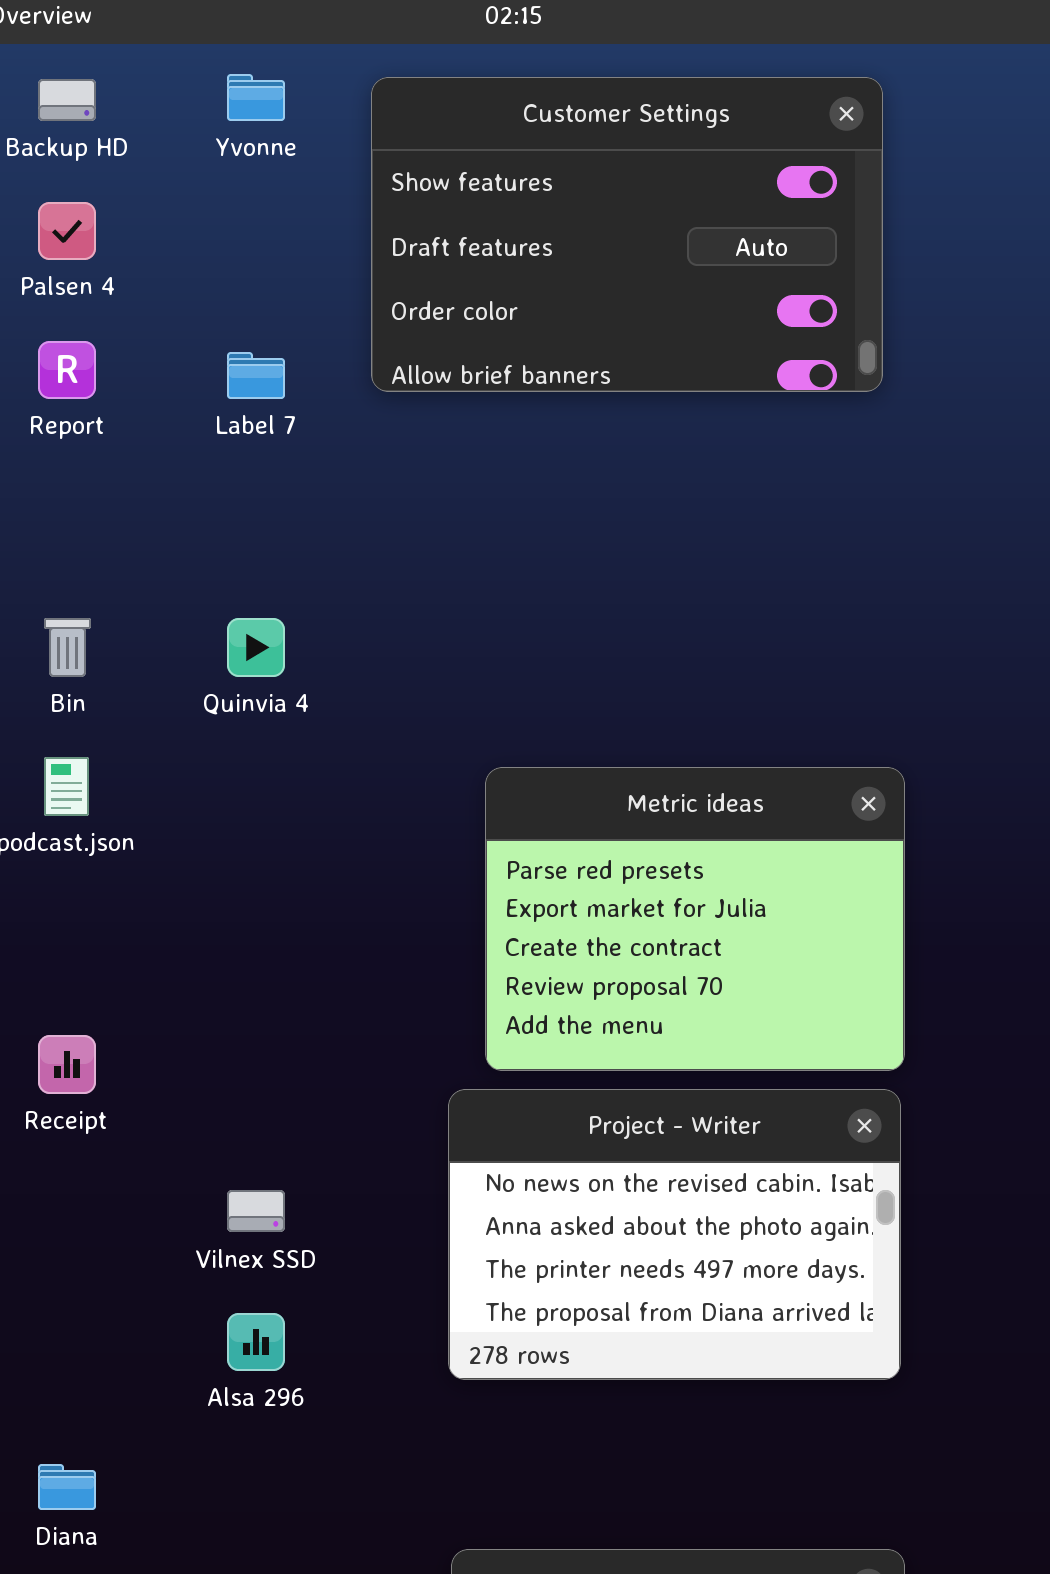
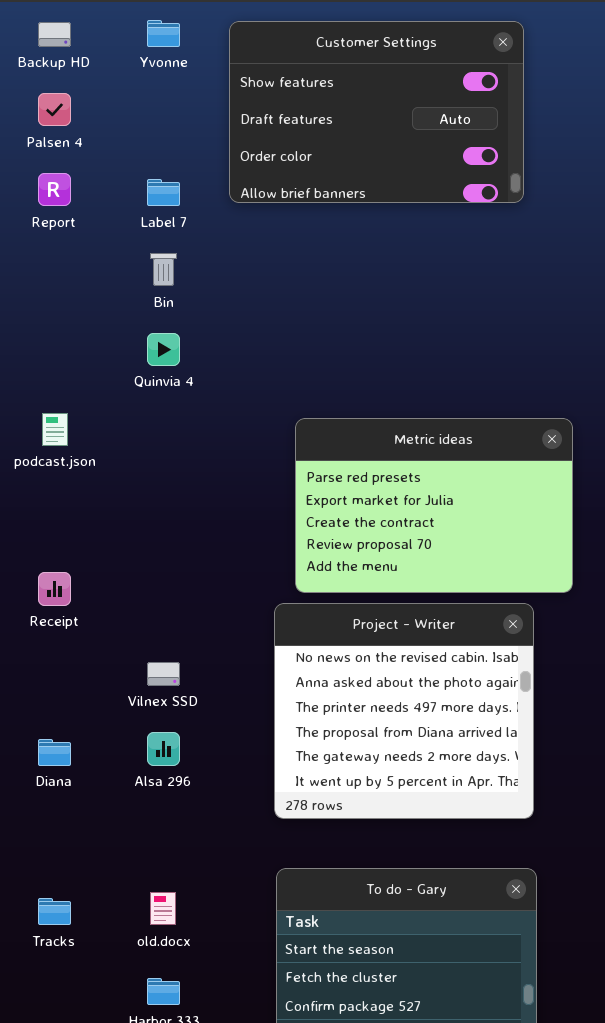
Bin: [44,618,91,677] -> [150,253,177,286], moved
Metric ideas: [485,767,905,1071] -> [295,418,573,593], resized
Project - Writer: [448,1089,901,1380] -> [274,603,534,819], resized
Diana: [38,1464,96,1510] -> [38,739,71,766], moved

